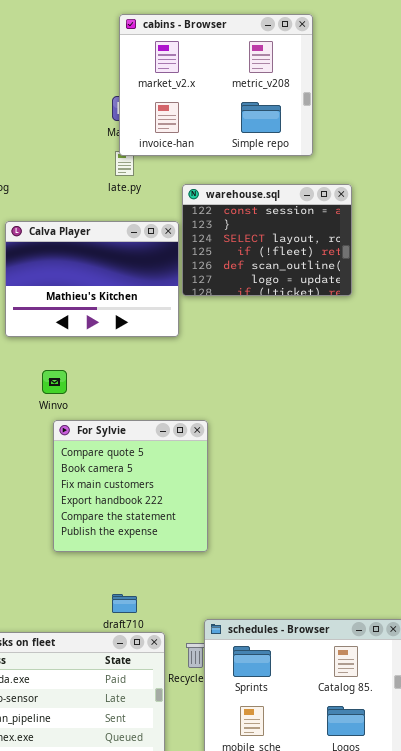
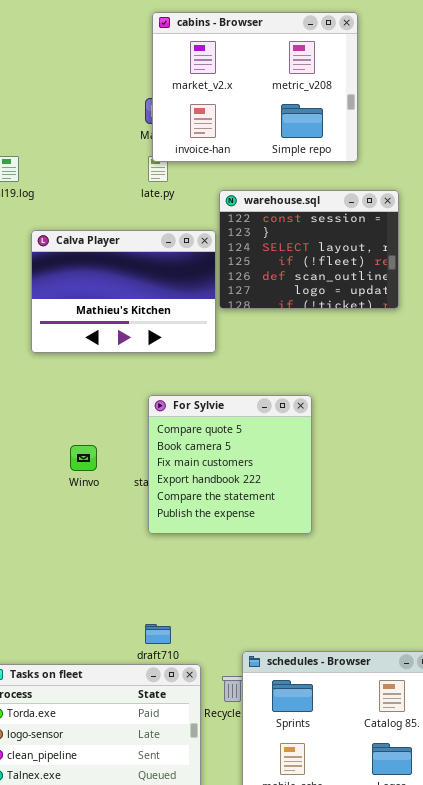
Winvo: [42,370,67,394] -> [70,445,97,471], moved
For Sylvie: [53,420,208,552] -> [148,395,312,534], moved

